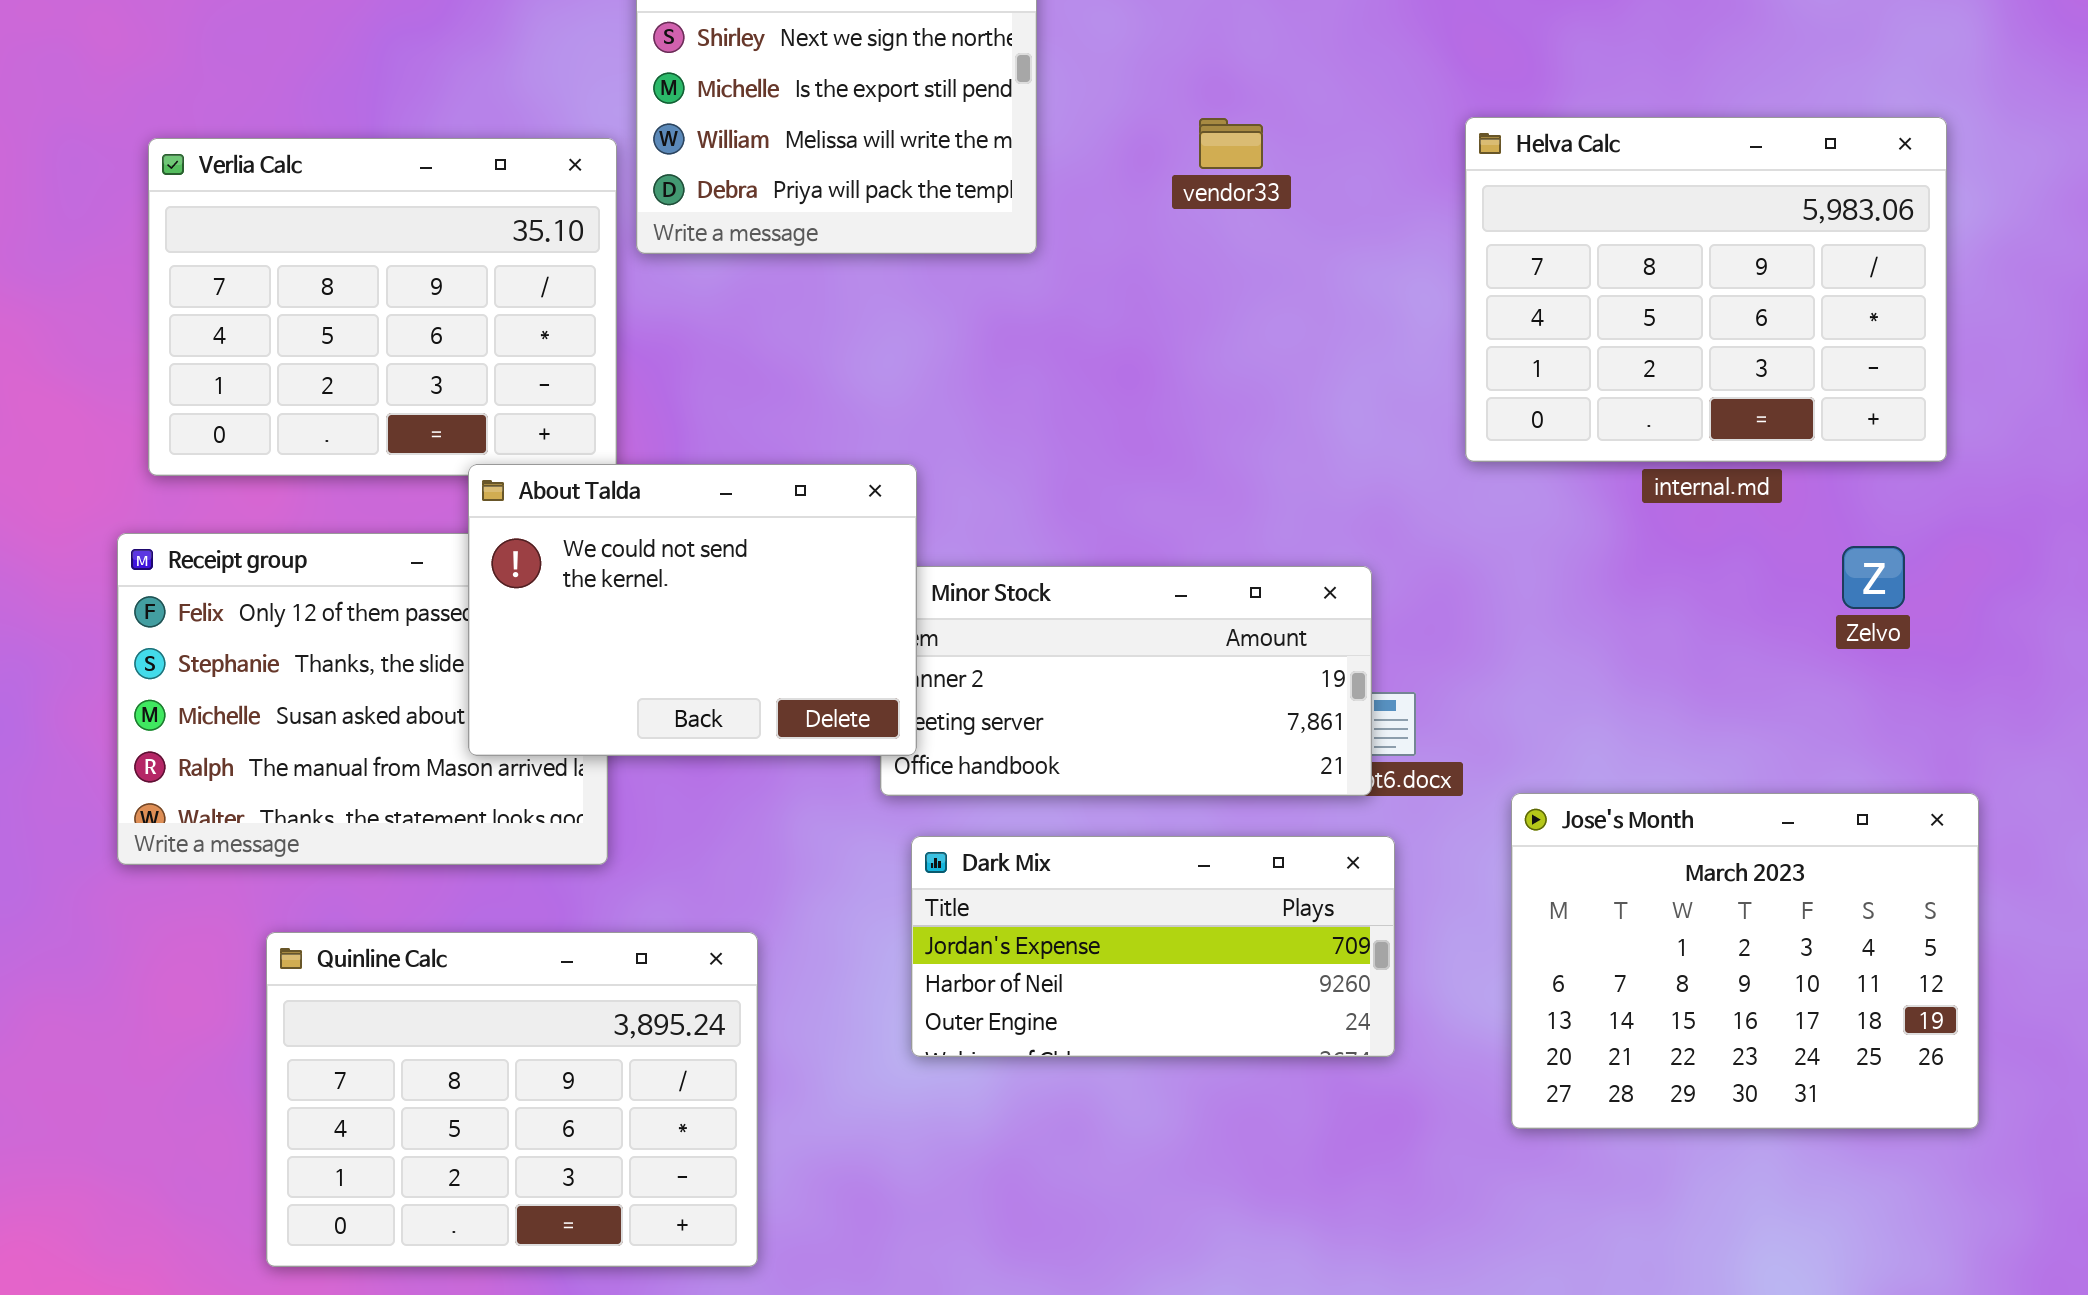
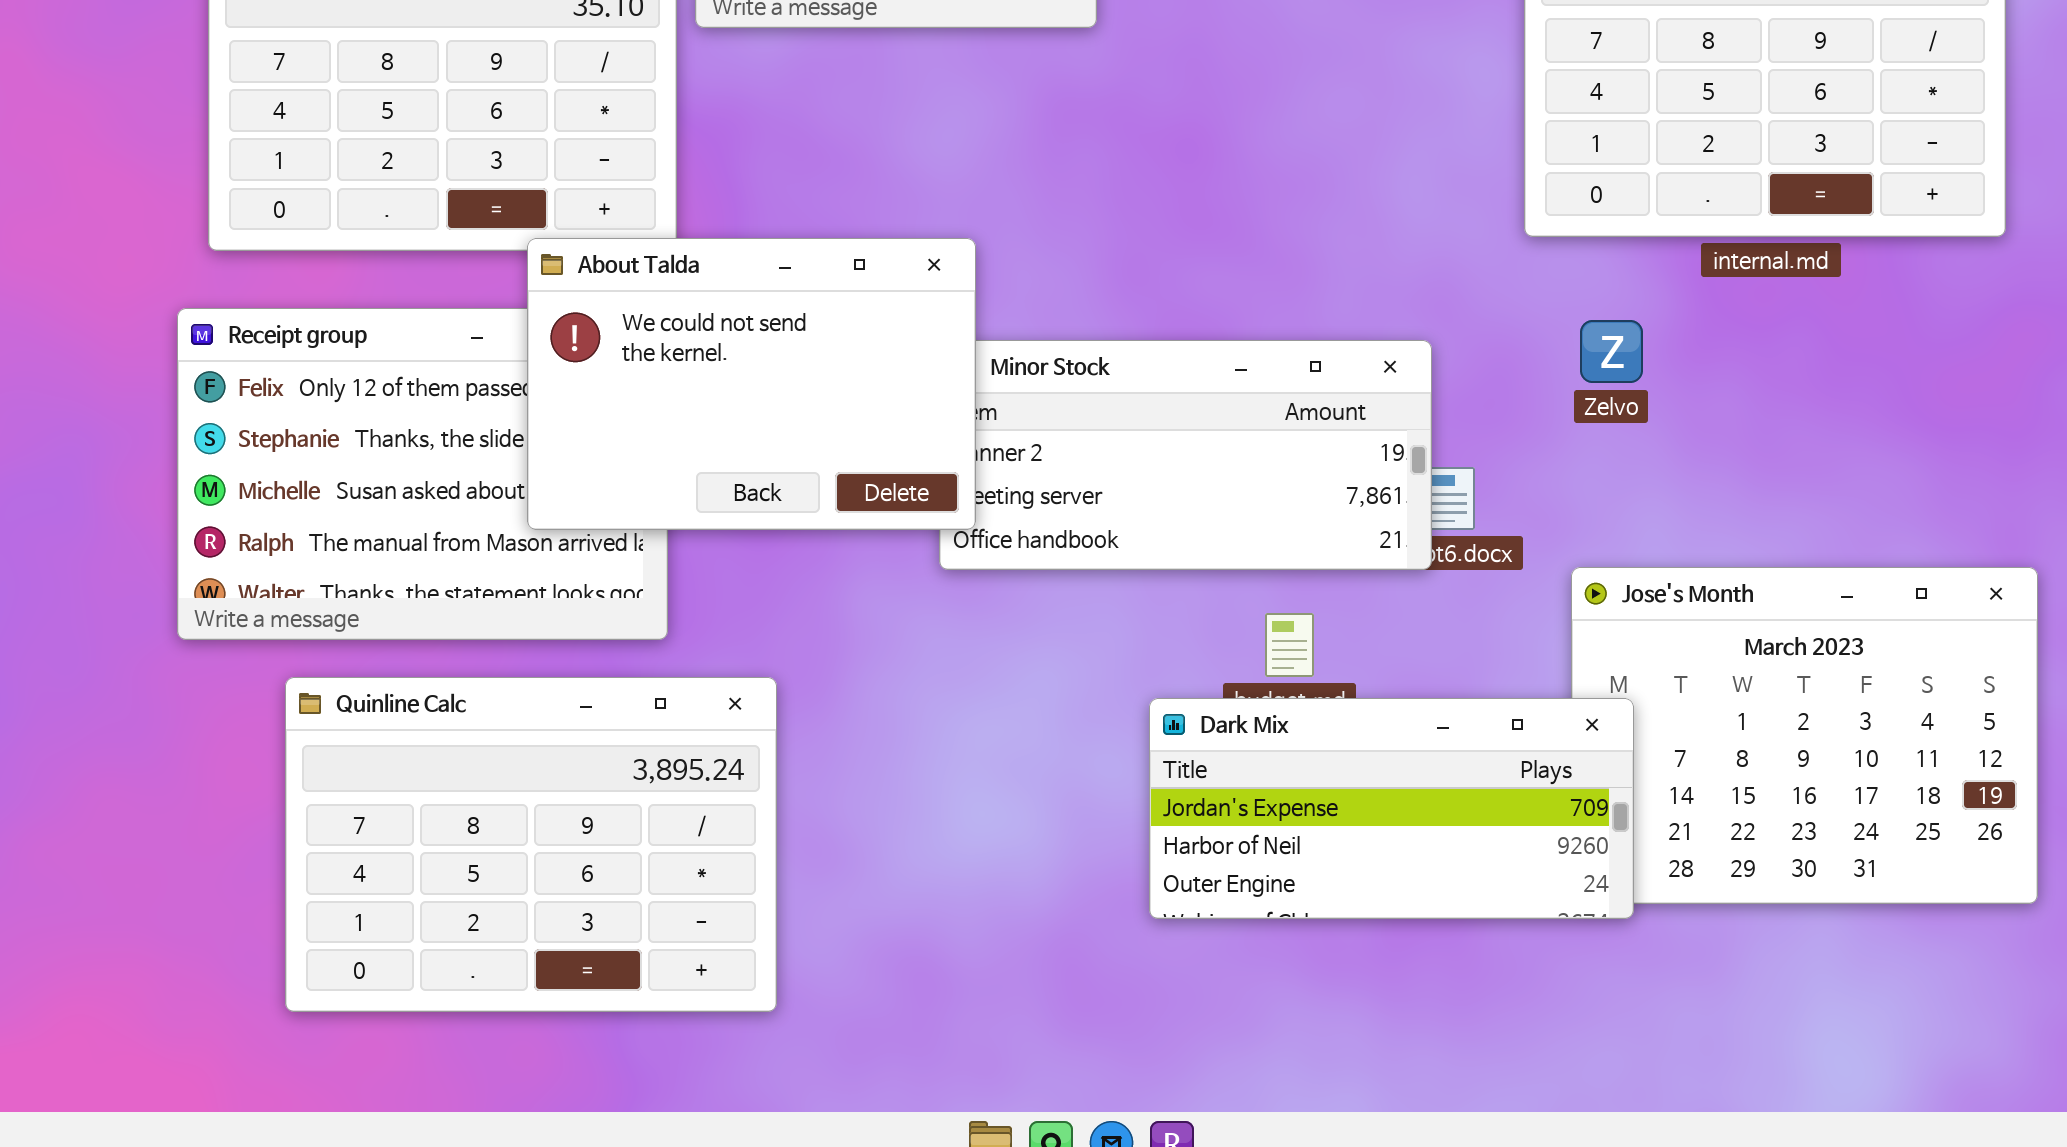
Zelvo: [1842,546,1905,609] -> [1580,320,1643,383], moved
Dark Mix: [911,836,1395,1057] -> [1149,698,1634,919], moved
Quinline Calc: [266,932,758,1267] -> [285,677,777,1012], moved

